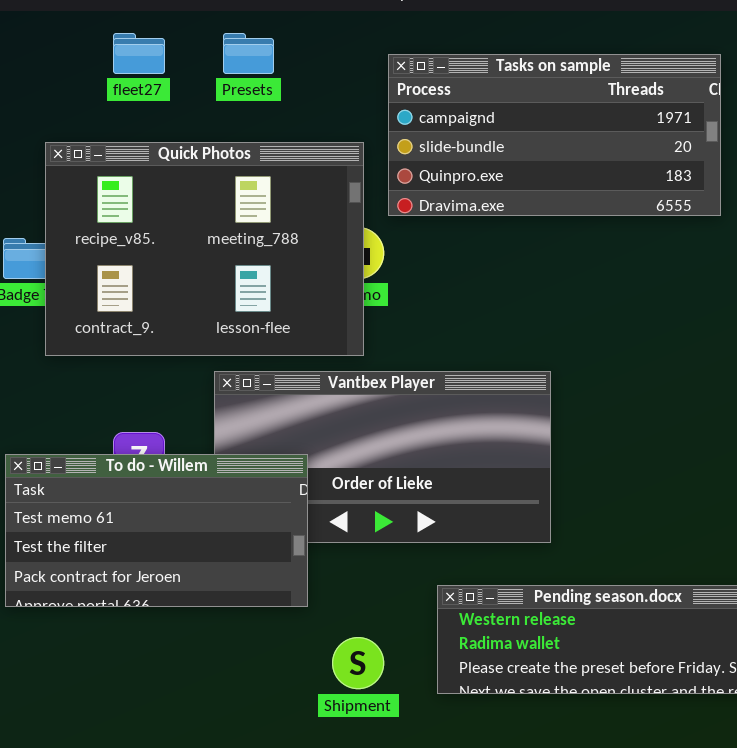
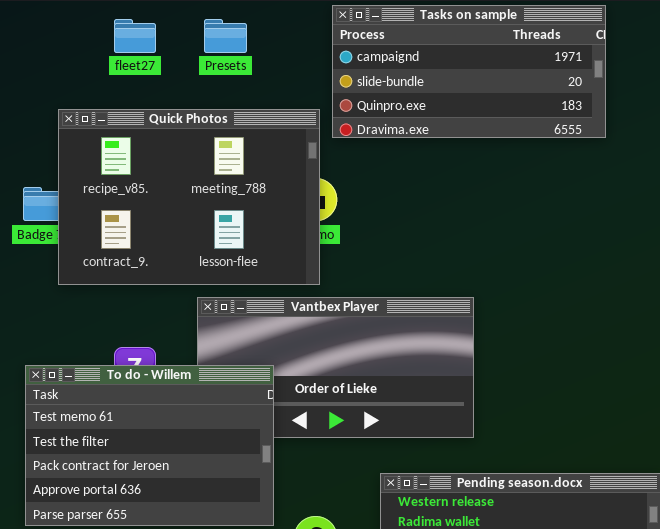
Tasks on sample: [388,54,721,216] -> [332,5,606,138], moved
To do - Willem: [5,454,308,607] -> [25,365,274,526], resized

